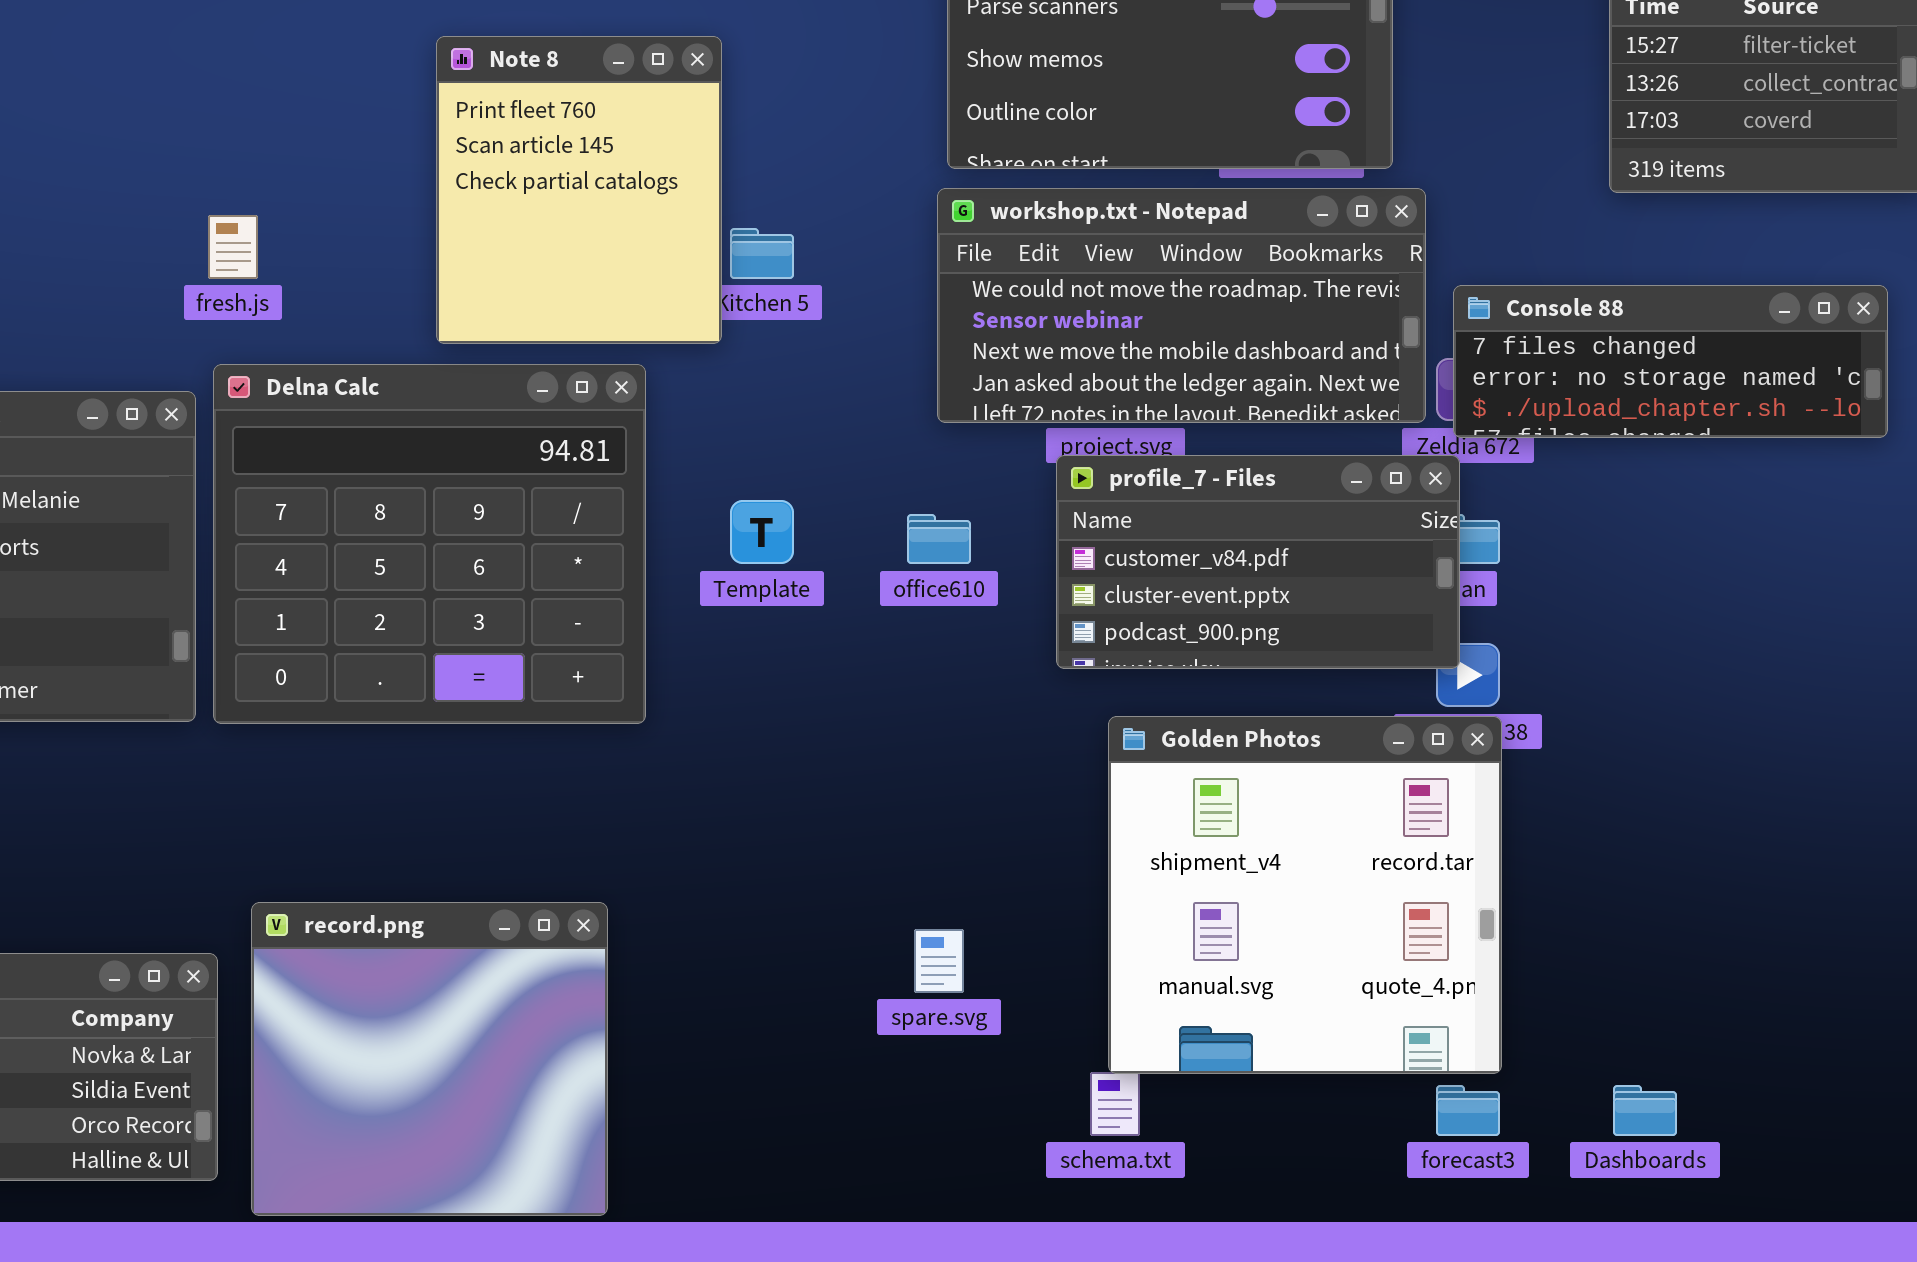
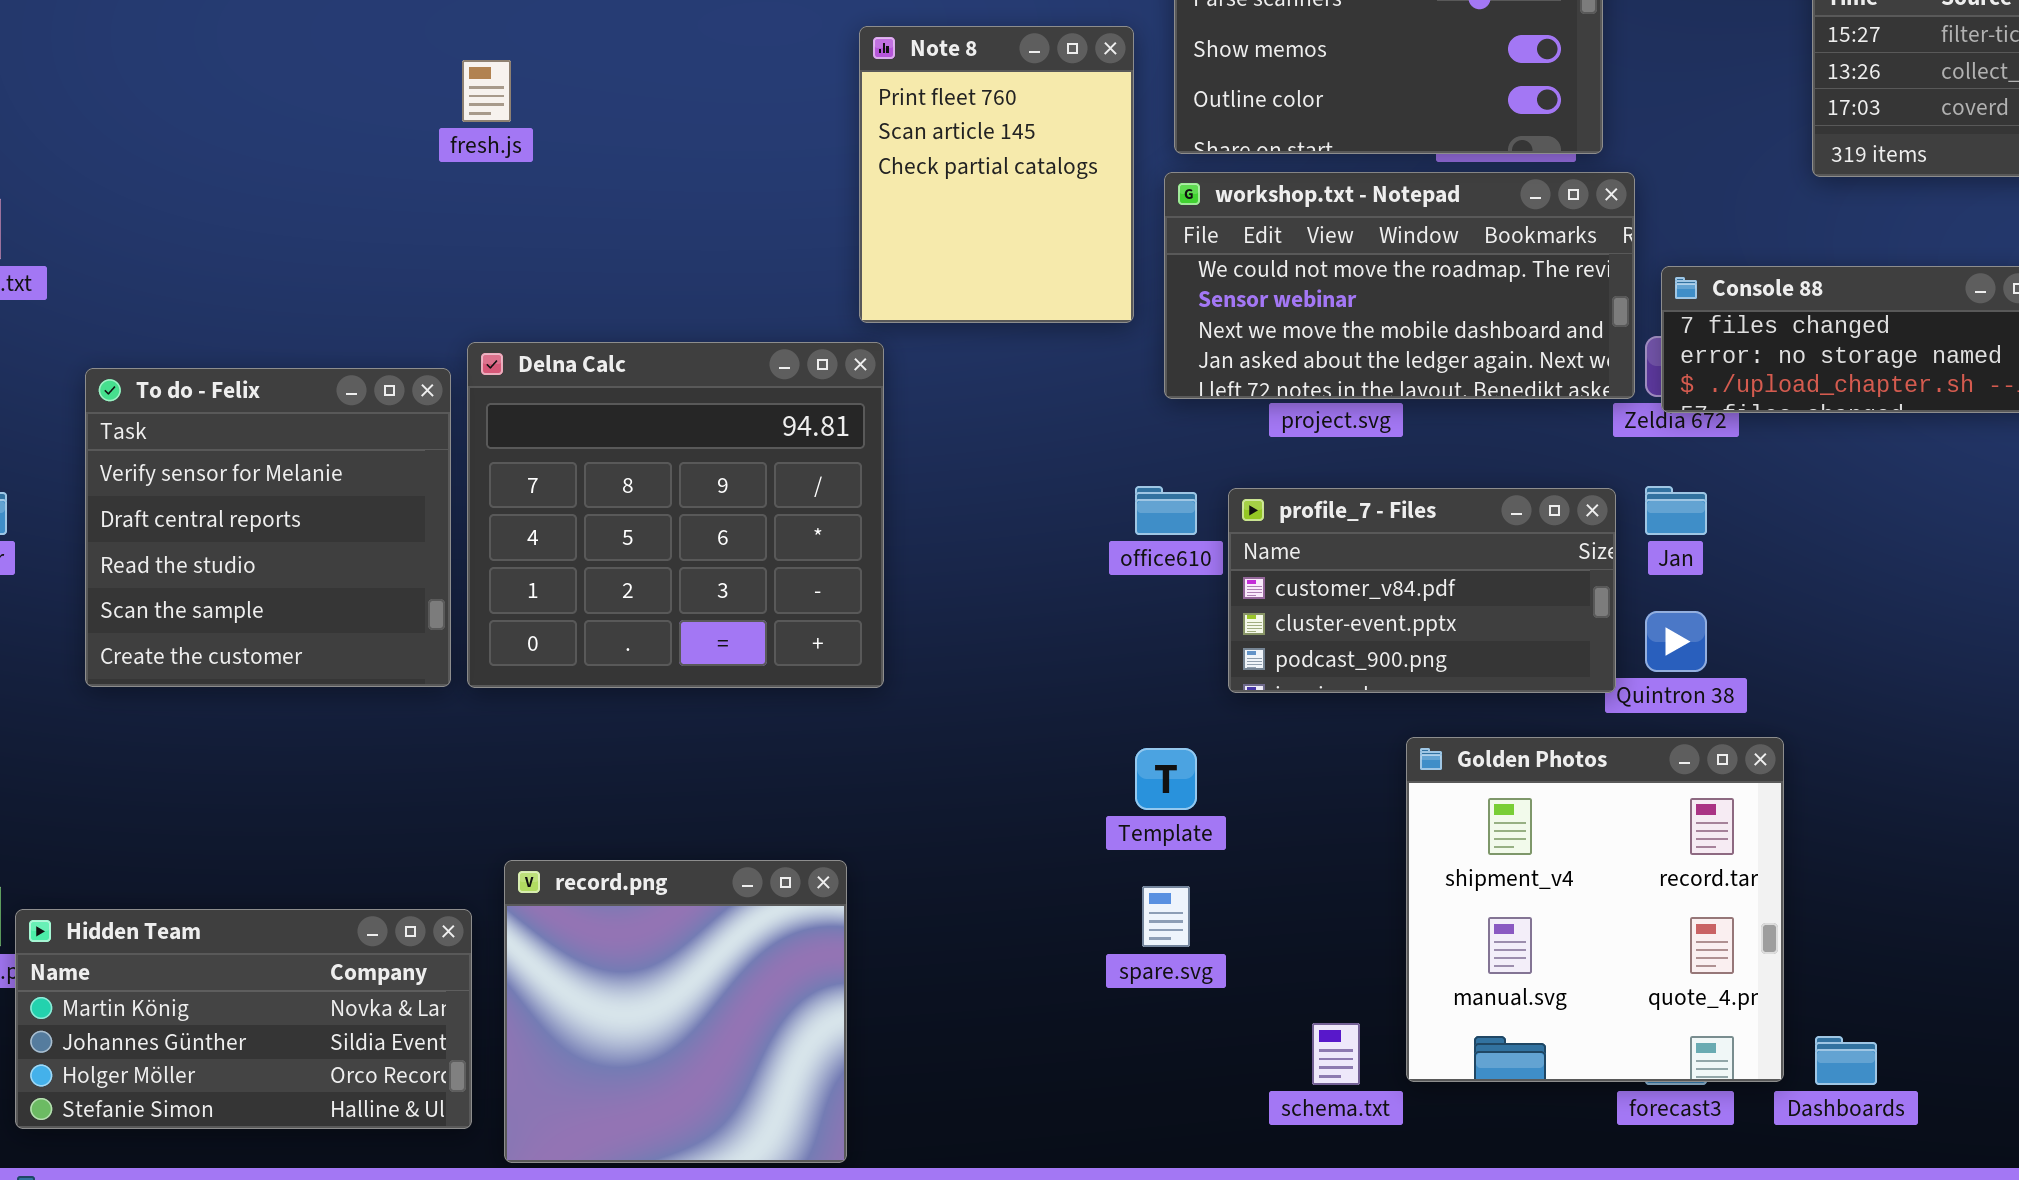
Note 8: [436,36,722,344] -> [859,26,1134,323], moved
fresh.js: [208,215,258,279] -> [462,60,511,122], moved
profile_7 - Files: [1056,455,1460,669] -> [1228,488,1616,693], moved
Template: [730,500,794,564] -> [1135,748,1197,810], moved
Golden Photos: [1108,716,1502,1074] -> [1406,737,1784,1082], moved

